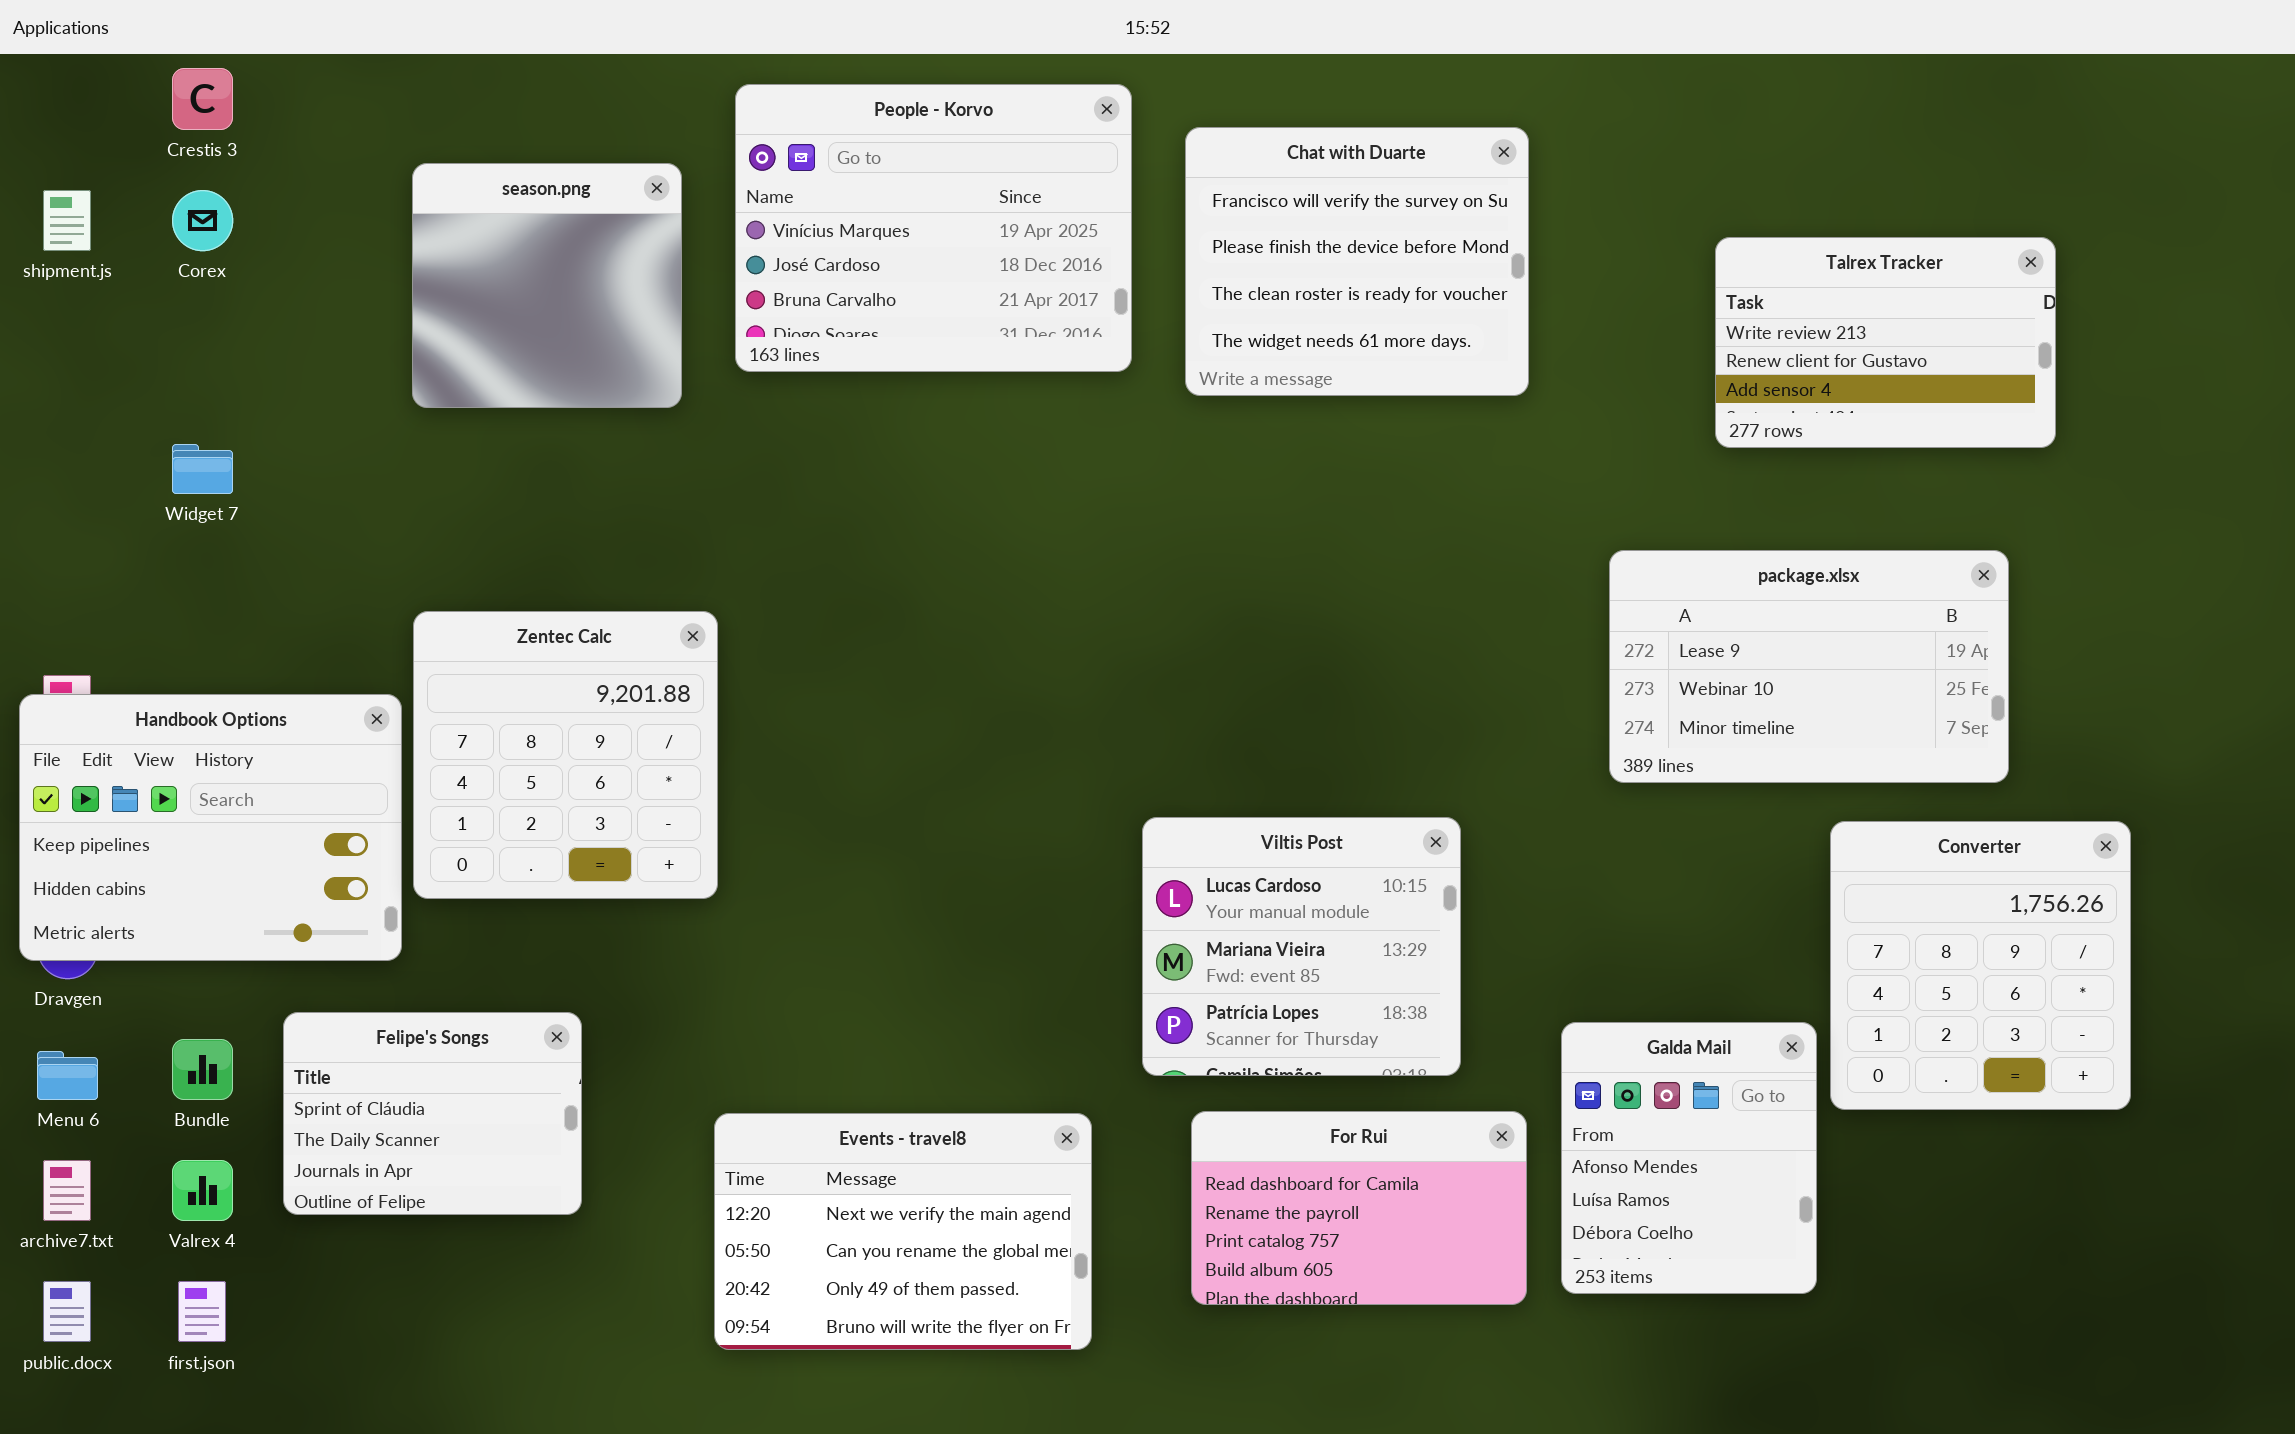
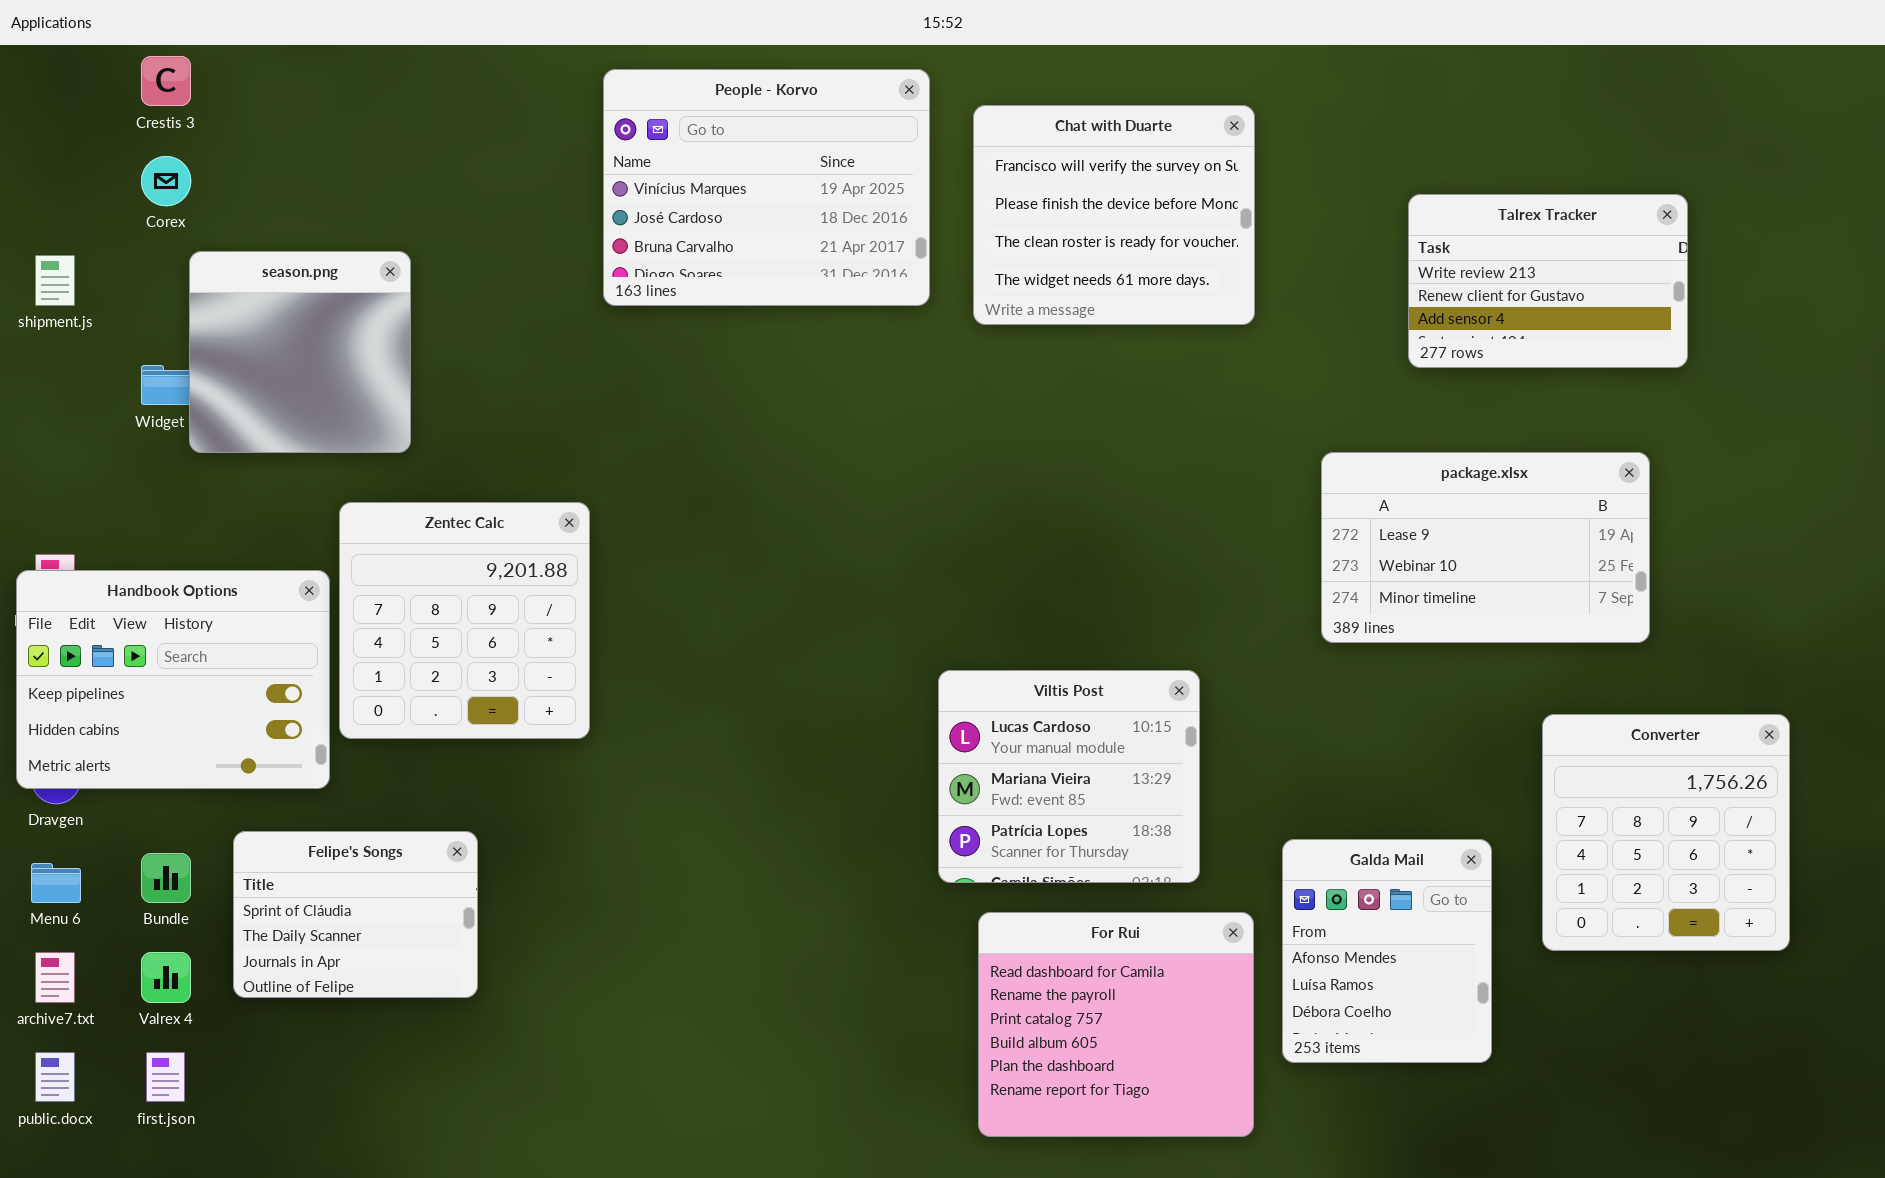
season.png: [412,163,682,408] -> [189,251,411,453], moved
shipment.js: [43,190,91,251] -> [35,255,75,306], moved
Converter: [1830,821,2131,1110] -> [1542,714,1790,951], moved
For Rui: [1191,1111,1527,1305] -> [978,912,1254,1137], resized
Events - travel8: [714,1113,1092,1350] -> none, closed

